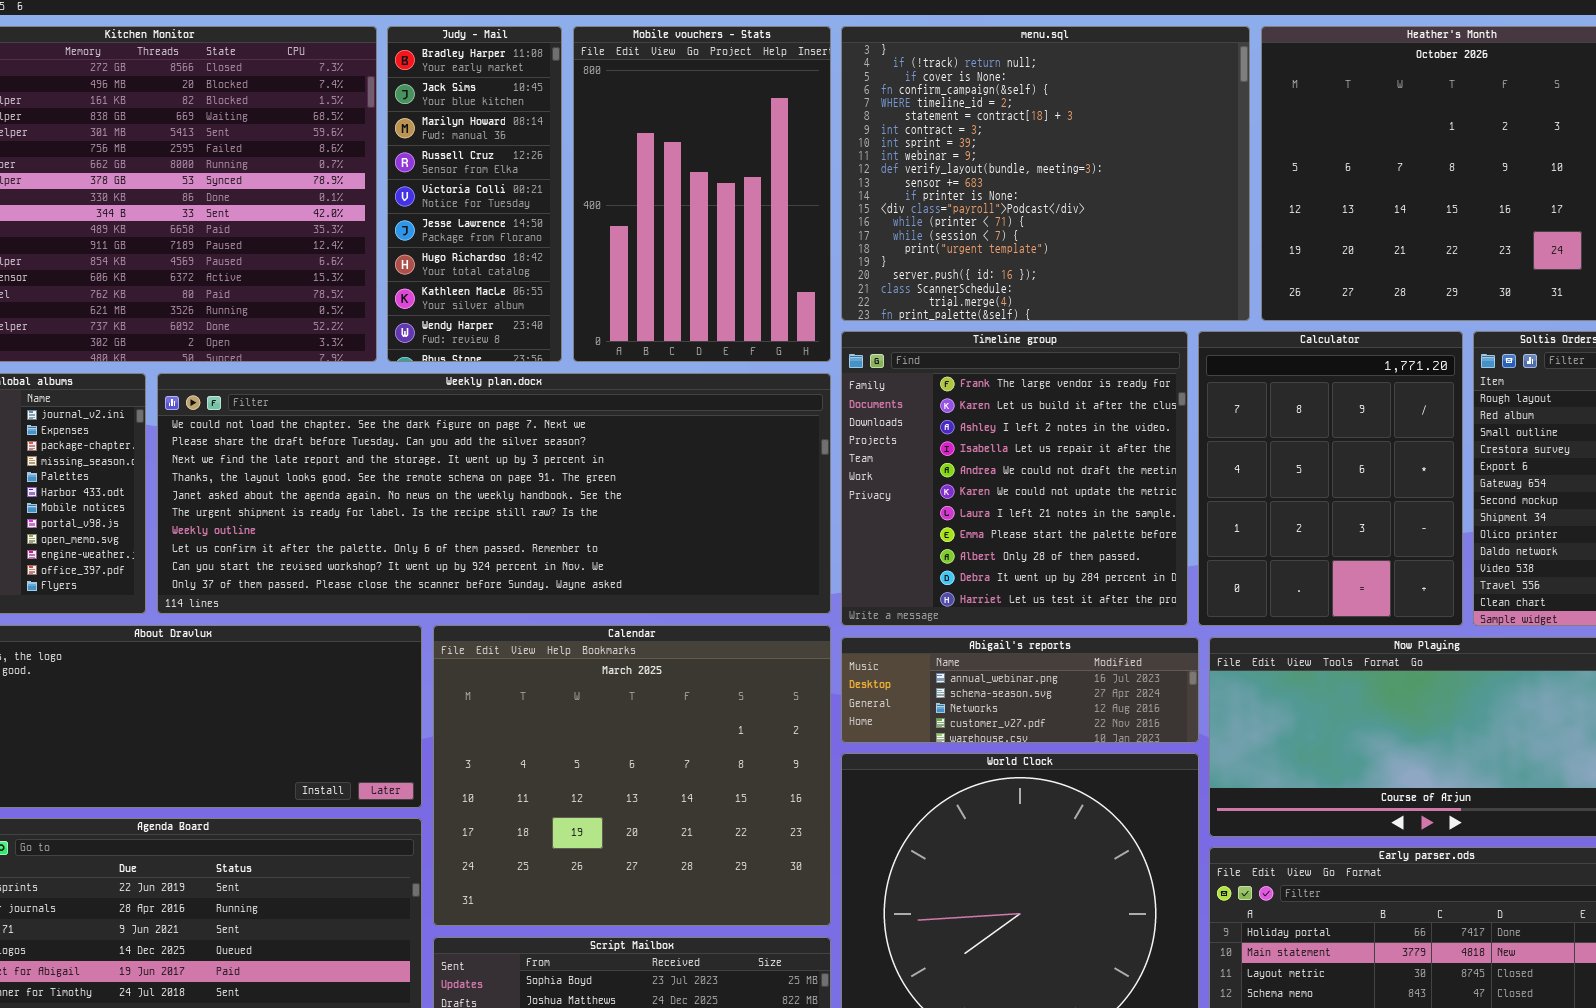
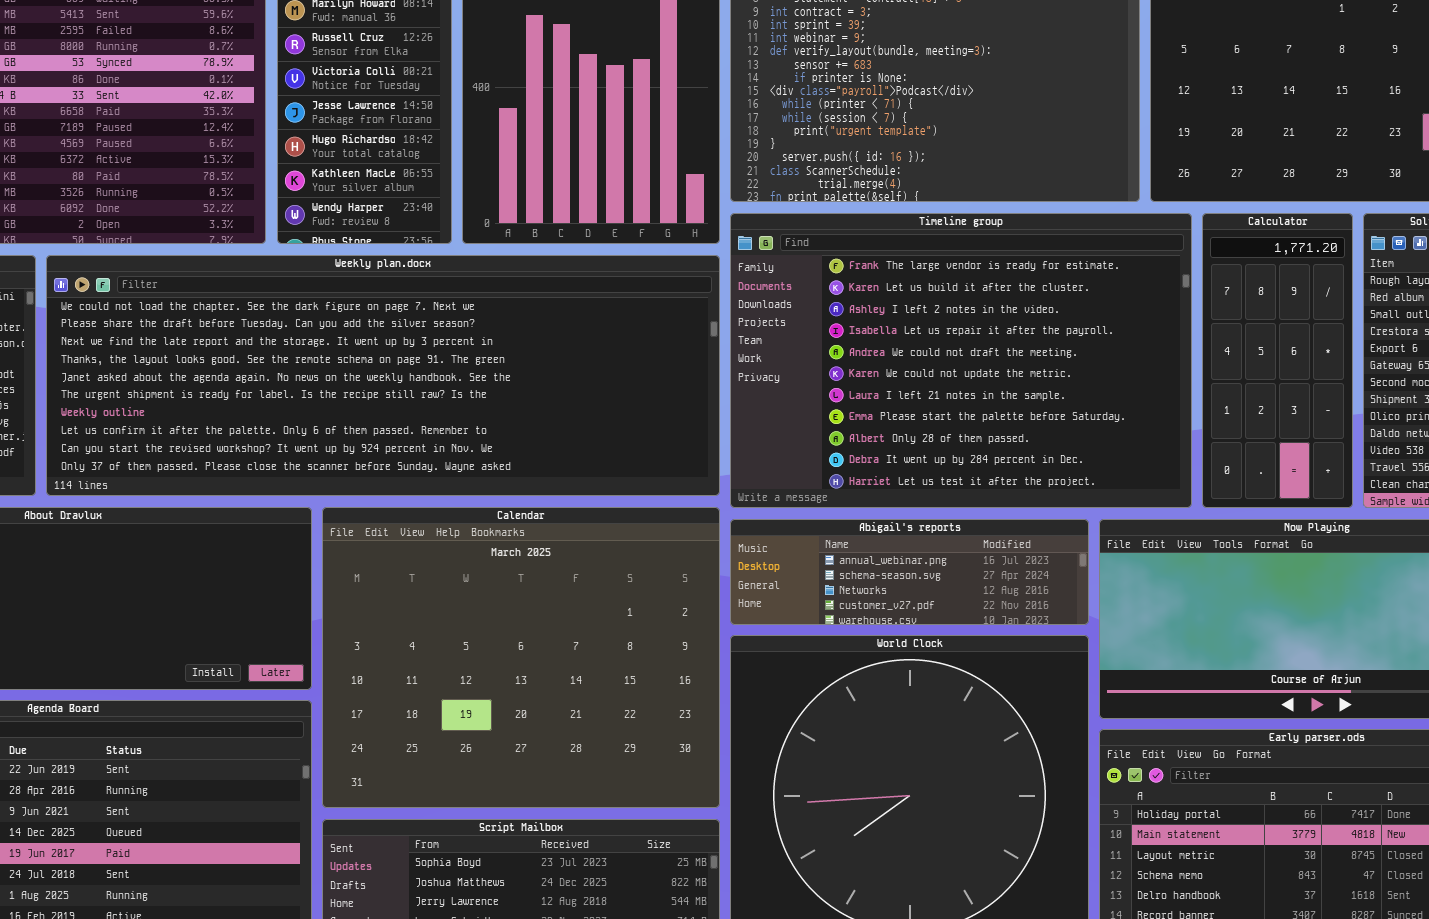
Timeline group: [841,331,1188,626] -> [730,213,1192,508], resized
Calculator: [1198,331,1463,626] -> [1202,213,1353,508], resized

